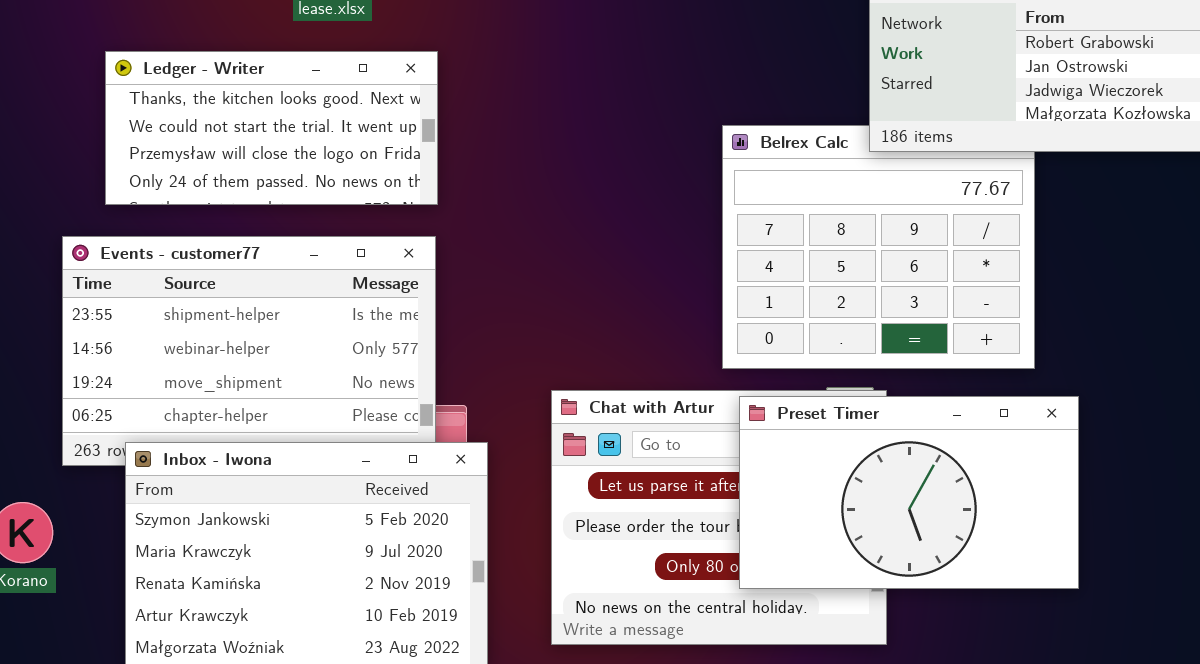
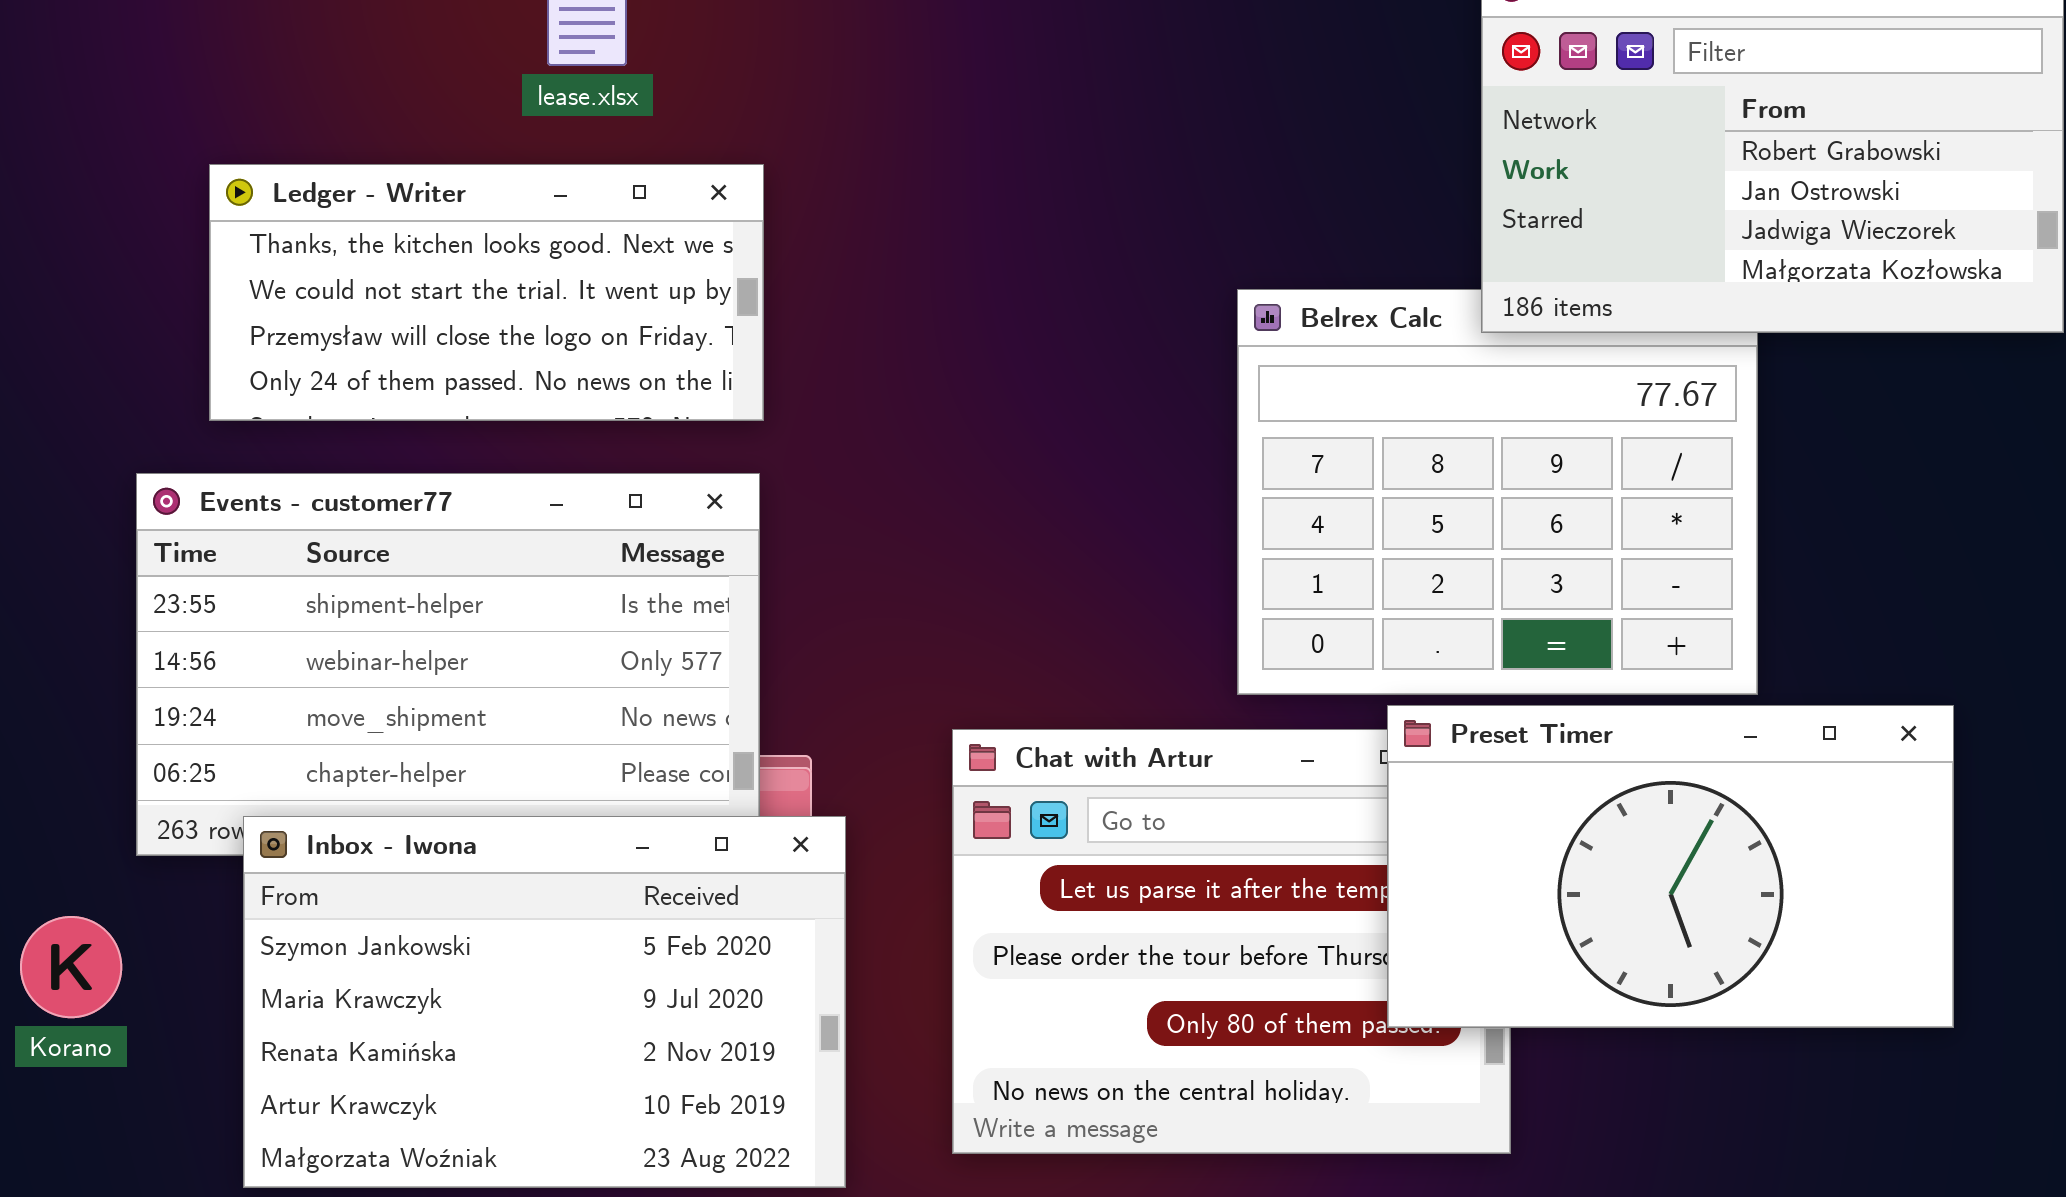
Preset Timer: [739,396,1079,589] -> [1387,705,1954,1028], moved

